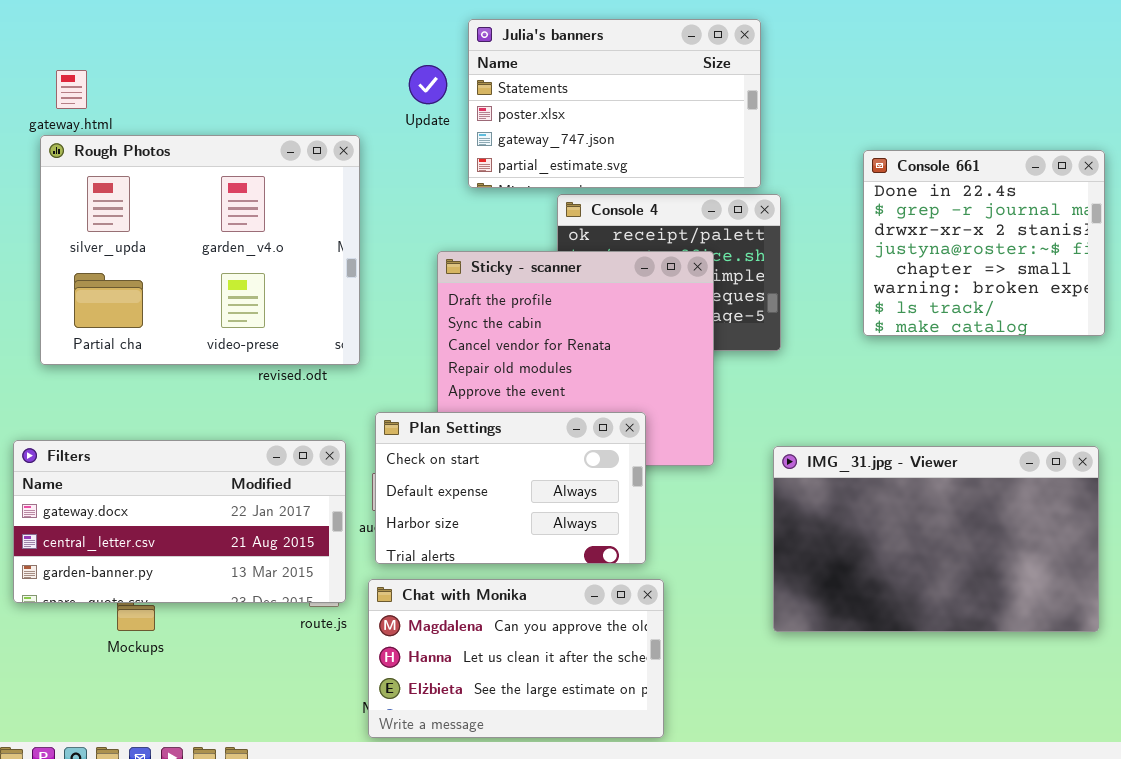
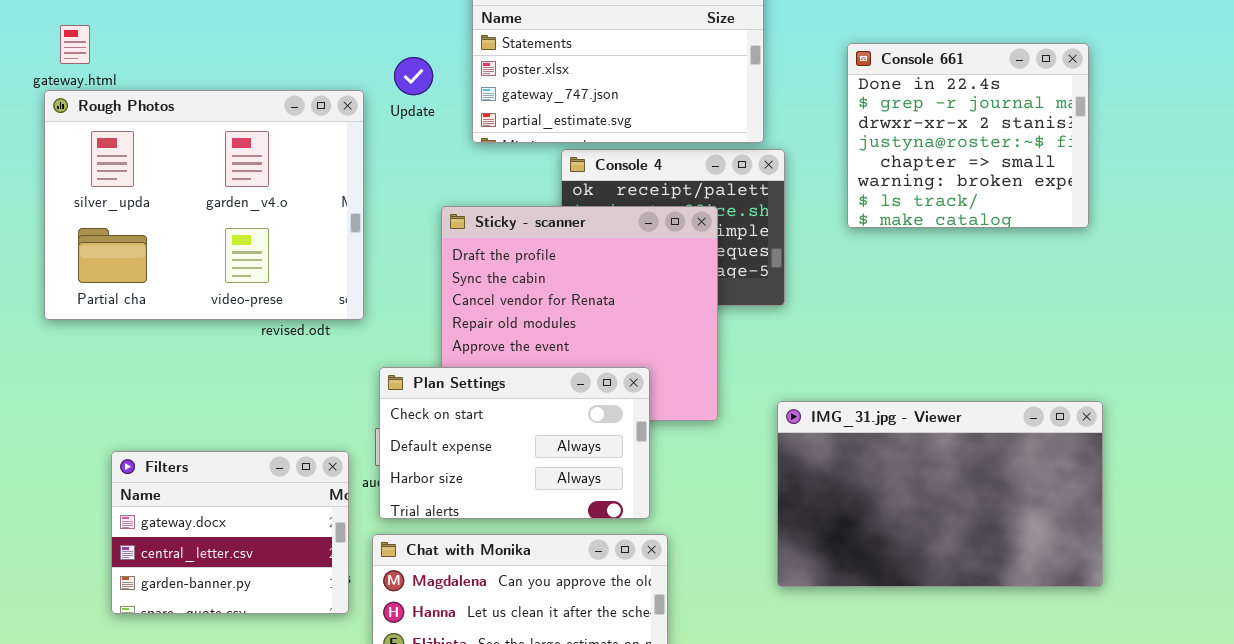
Update: [409,65,447,104] -> [394,57,433,95], moved
Console 661: [863,150,1105,336] -> [847,43,1089,228], moved
Filters: [13,440,346,603] -> [111,451,349,614], moved, resized

